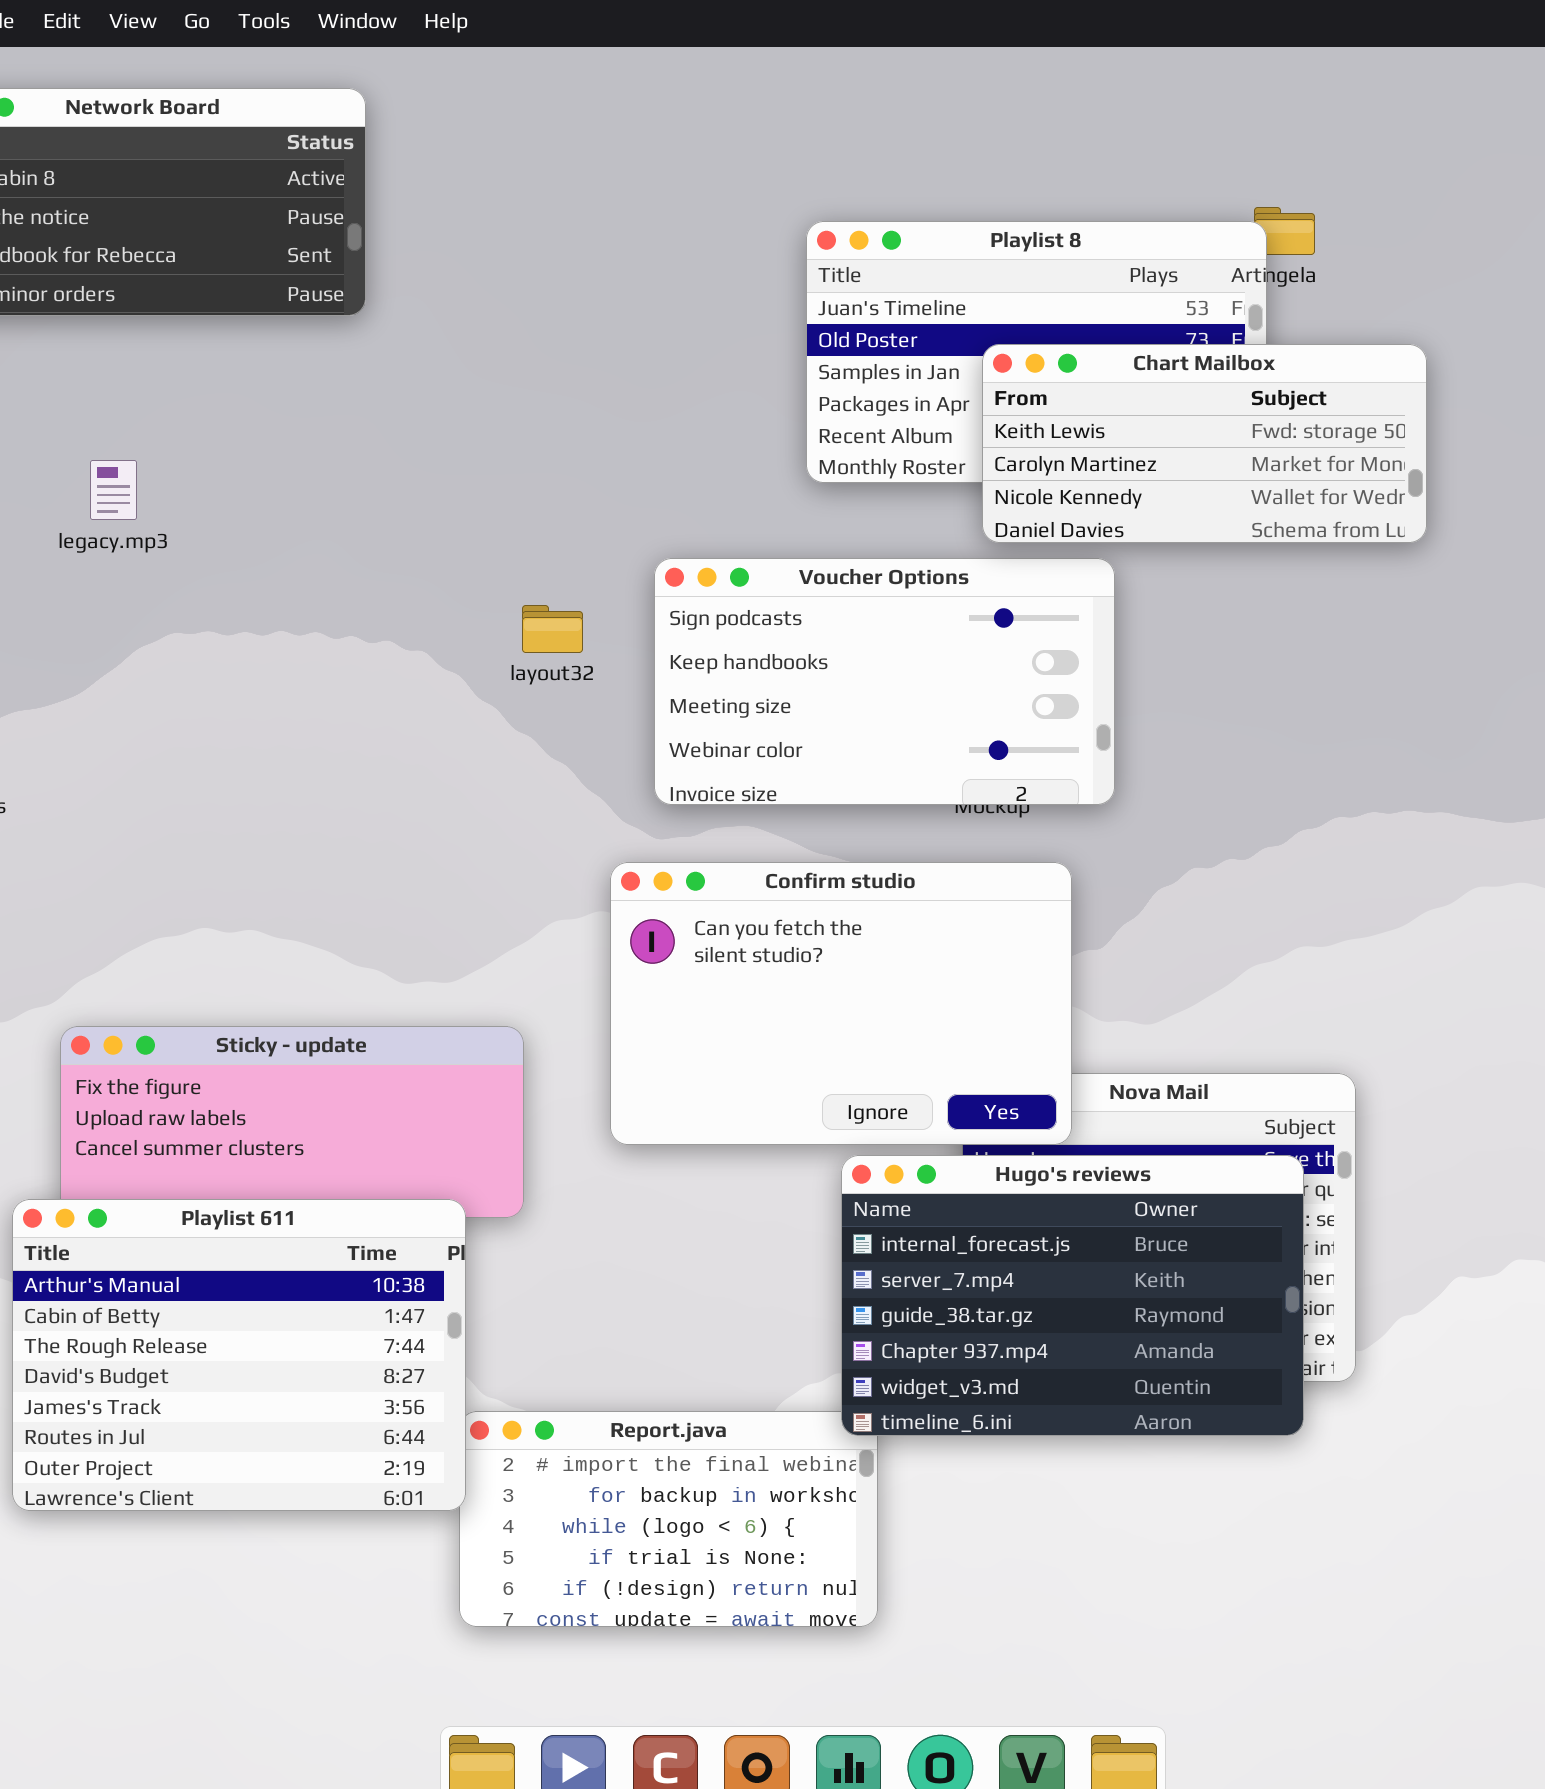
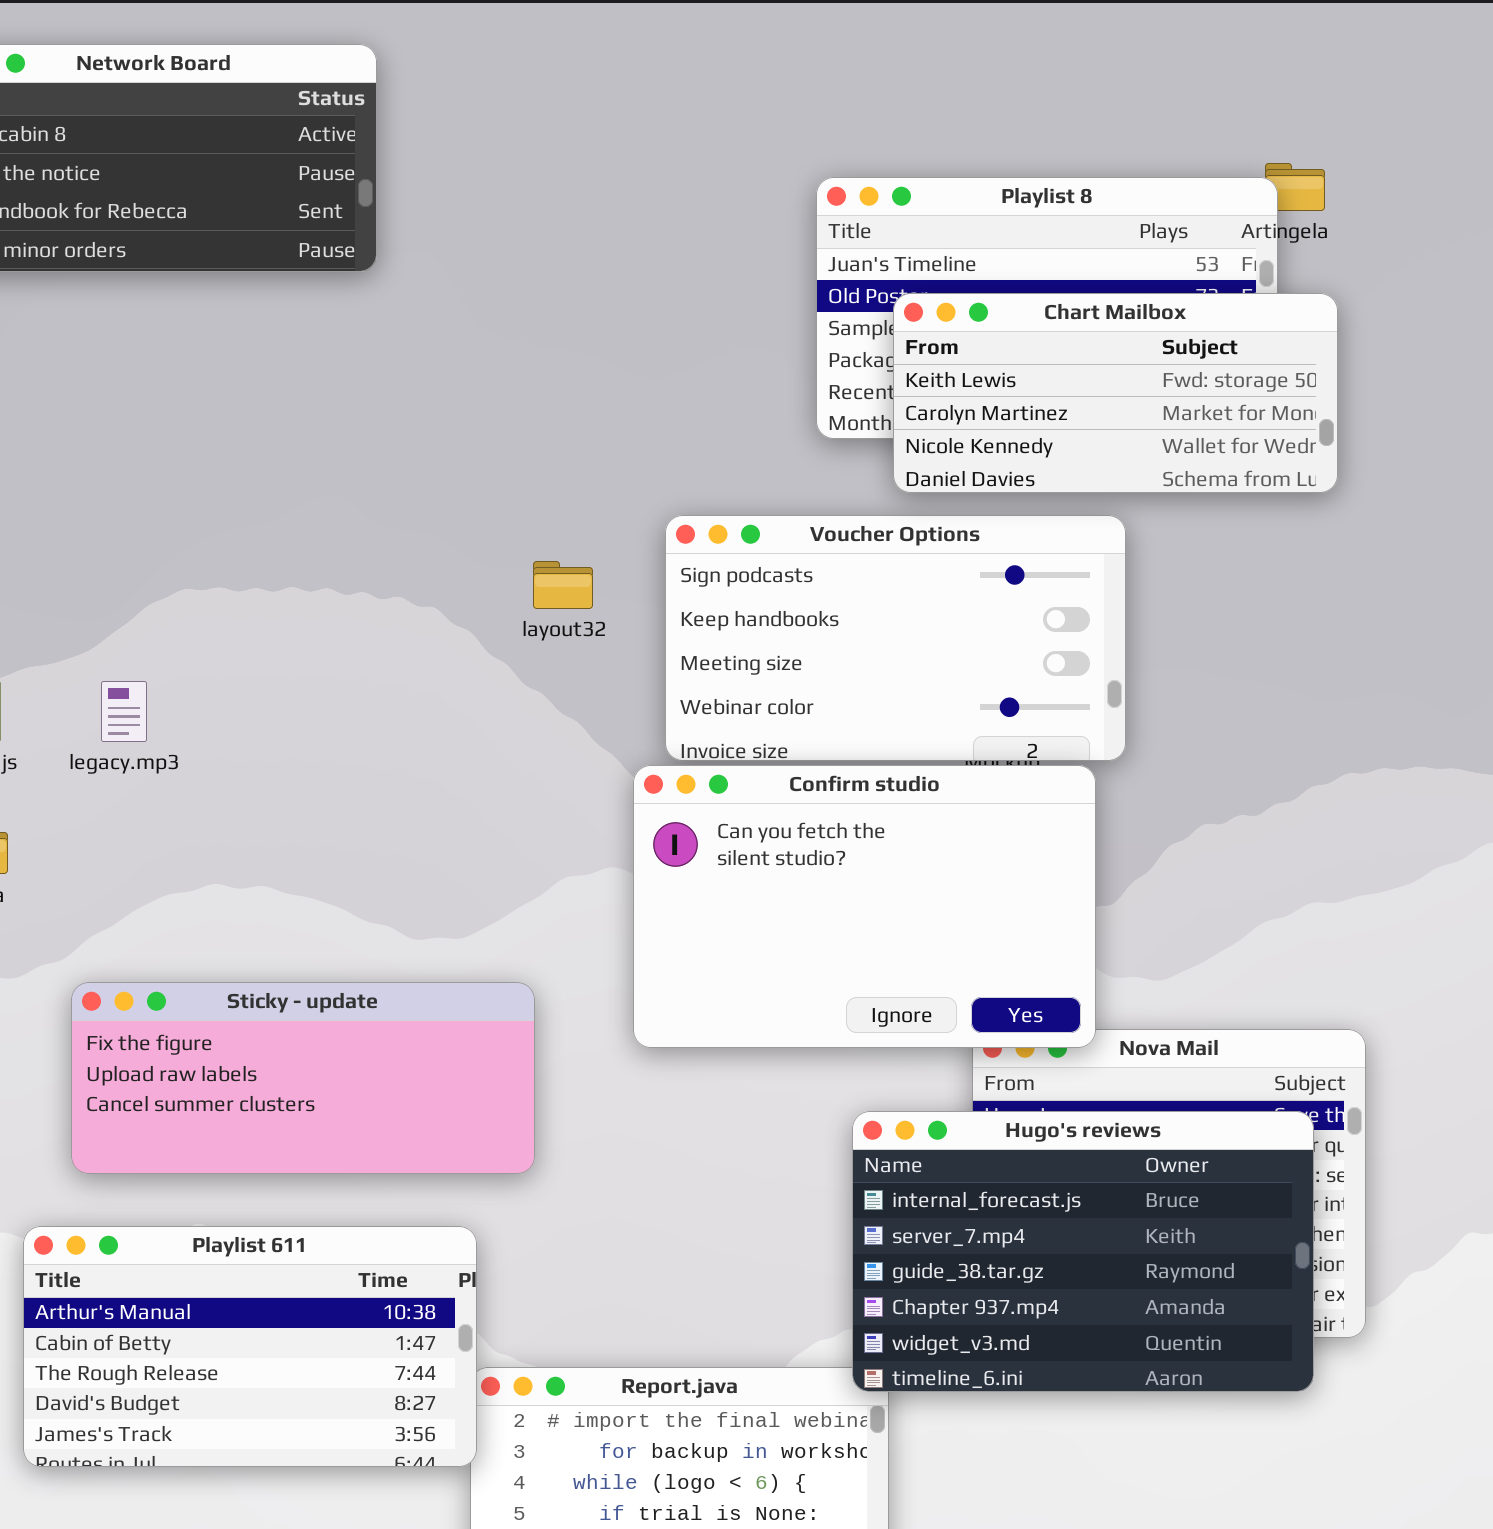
Chart Mailbox: [982,344,1427,543] -> [893,293,1338,493], moved
legacy.mp3: [90,460,137,520] -> [101,681,147,742], moved
Confirm studio: [610,862,1072,1145] -> [633,765,1096,1048], moved
Playlist 611: [12,1199,466,1511] -> [23,1226,477,1467], resized

